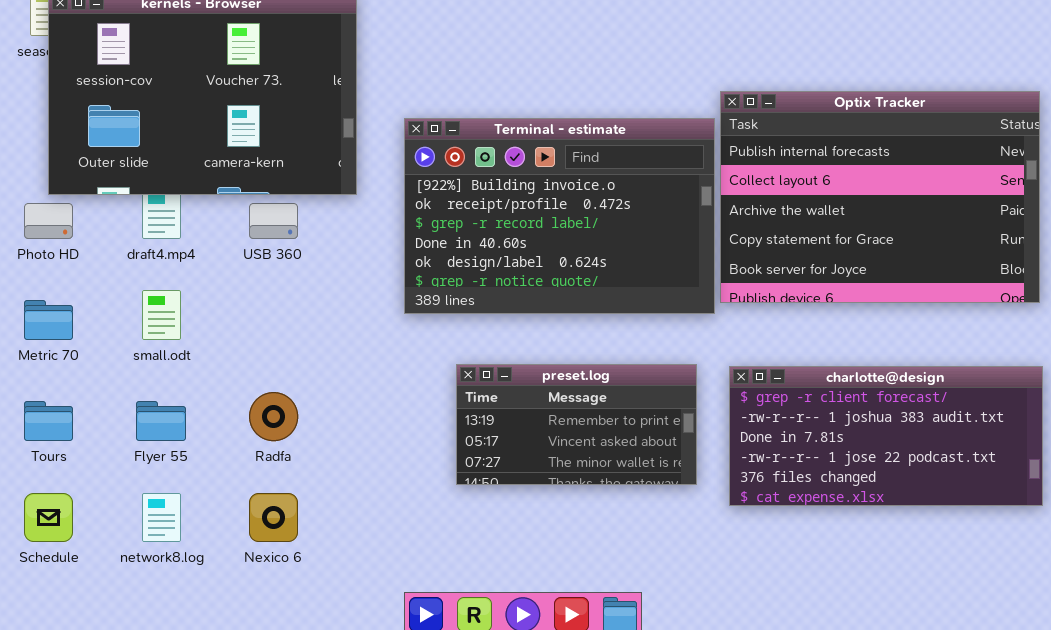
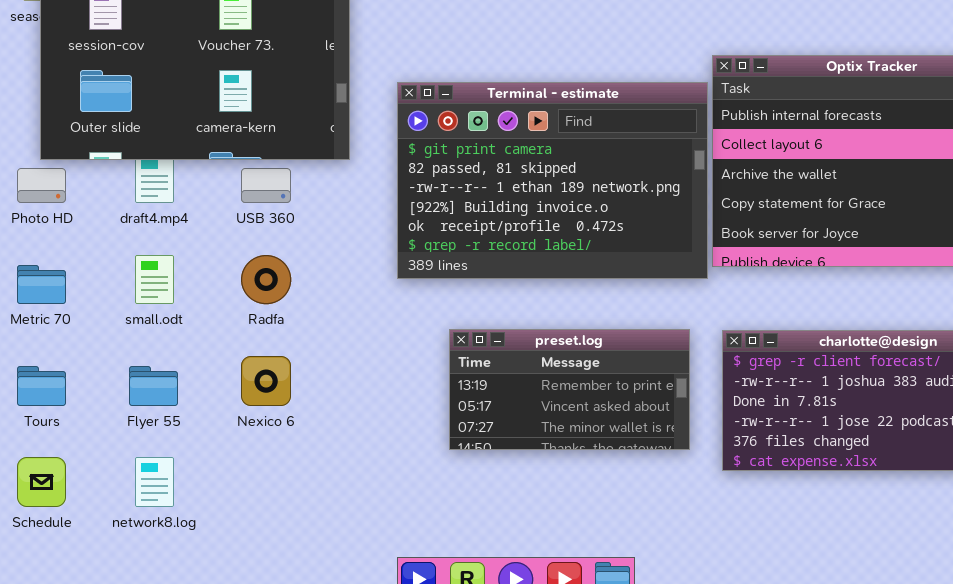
Terminal - estimate: [404,118,715,314] -> [397,82,708,279], scrolled up 3 rows
Radfa: [249,392,298,441] -> [241,255,291,304], moved
Nexico 6: [249,493,298,542] -> [241,356,291,406], moved

